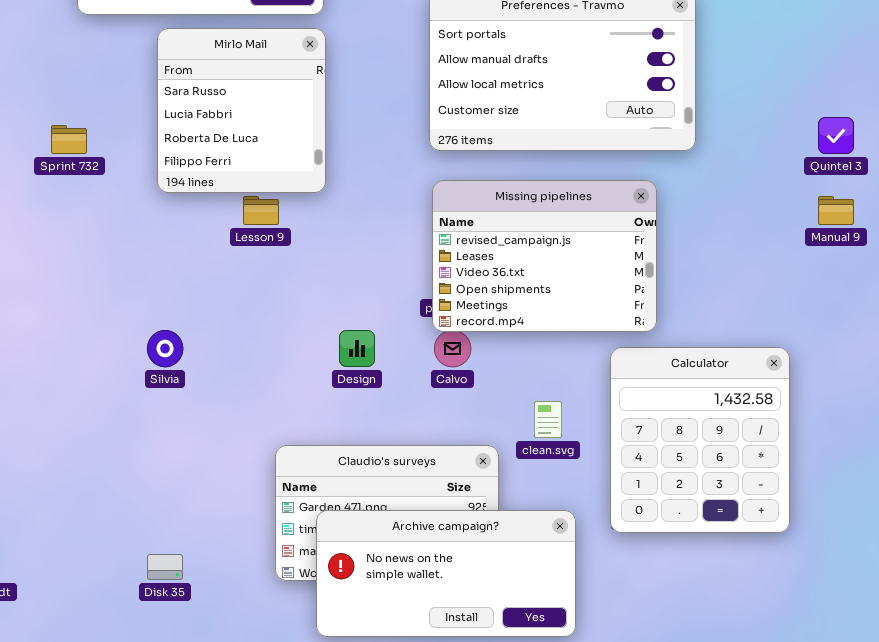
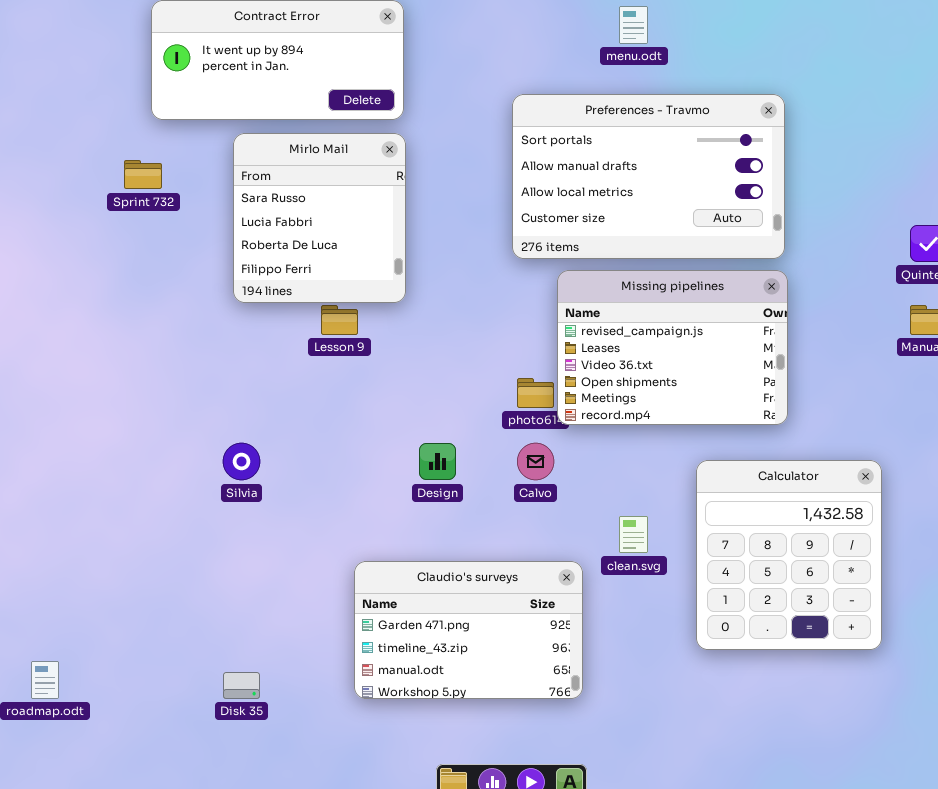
Sprint 732: [51,125,87,154] -> [124,160,162,189], moved
Missing pipelines: [432,180,657,332] -> [557,270,788,425], moved
Archive campaign?: [316,510,576,637] -> none, closed

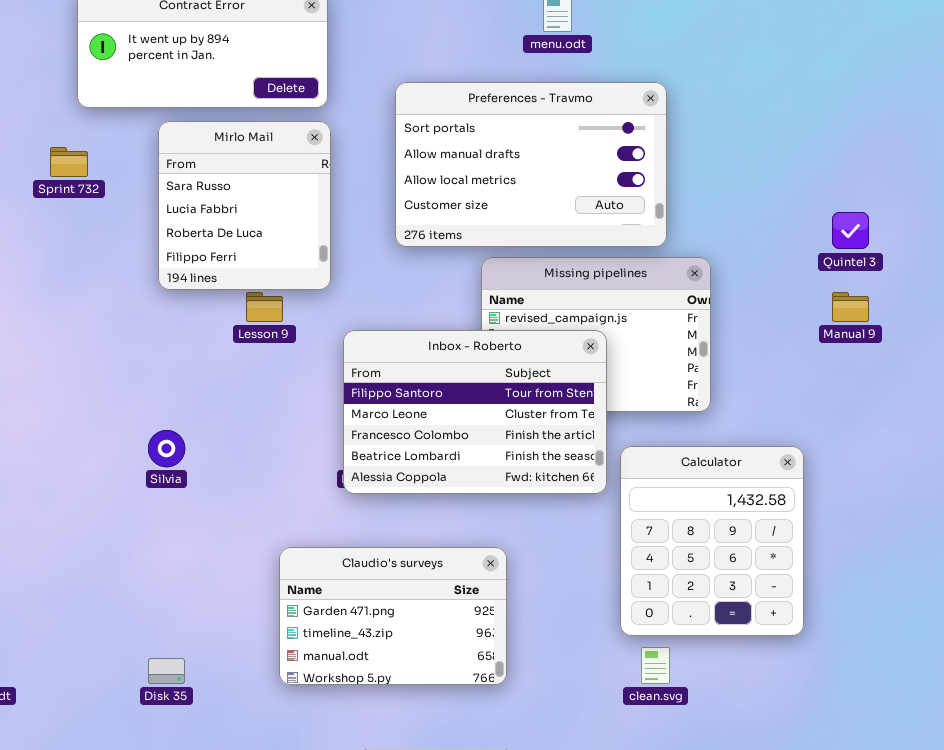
Preferences - Travmo: [512,94,785,259] -> [395,82,667,247], moved
Inbox - Roberto: none -> [343,330,607,494], opened
clean.svg: [619,516,648,553] -> [641,647,670,684], moved

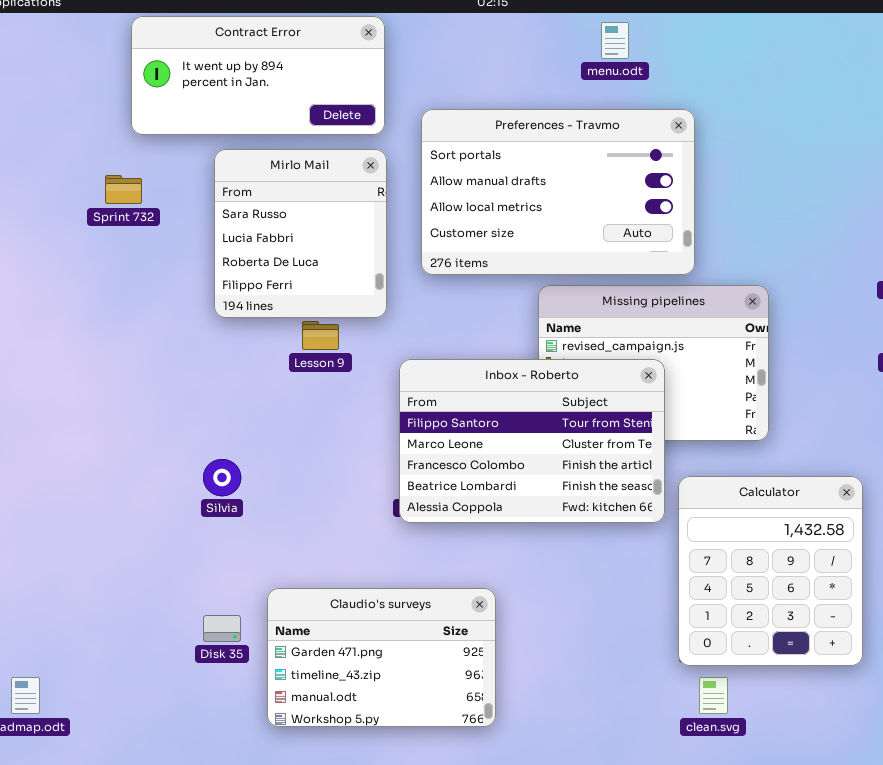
Preferences - Travmo: [395,82,667,247] -> [421,109,695,275], moved
Claudio's surveys: [279,547,507,685] -> [267,588,496,727], moved
Disk 35: [148,658,185,684] -> [203,615,241,642], moved

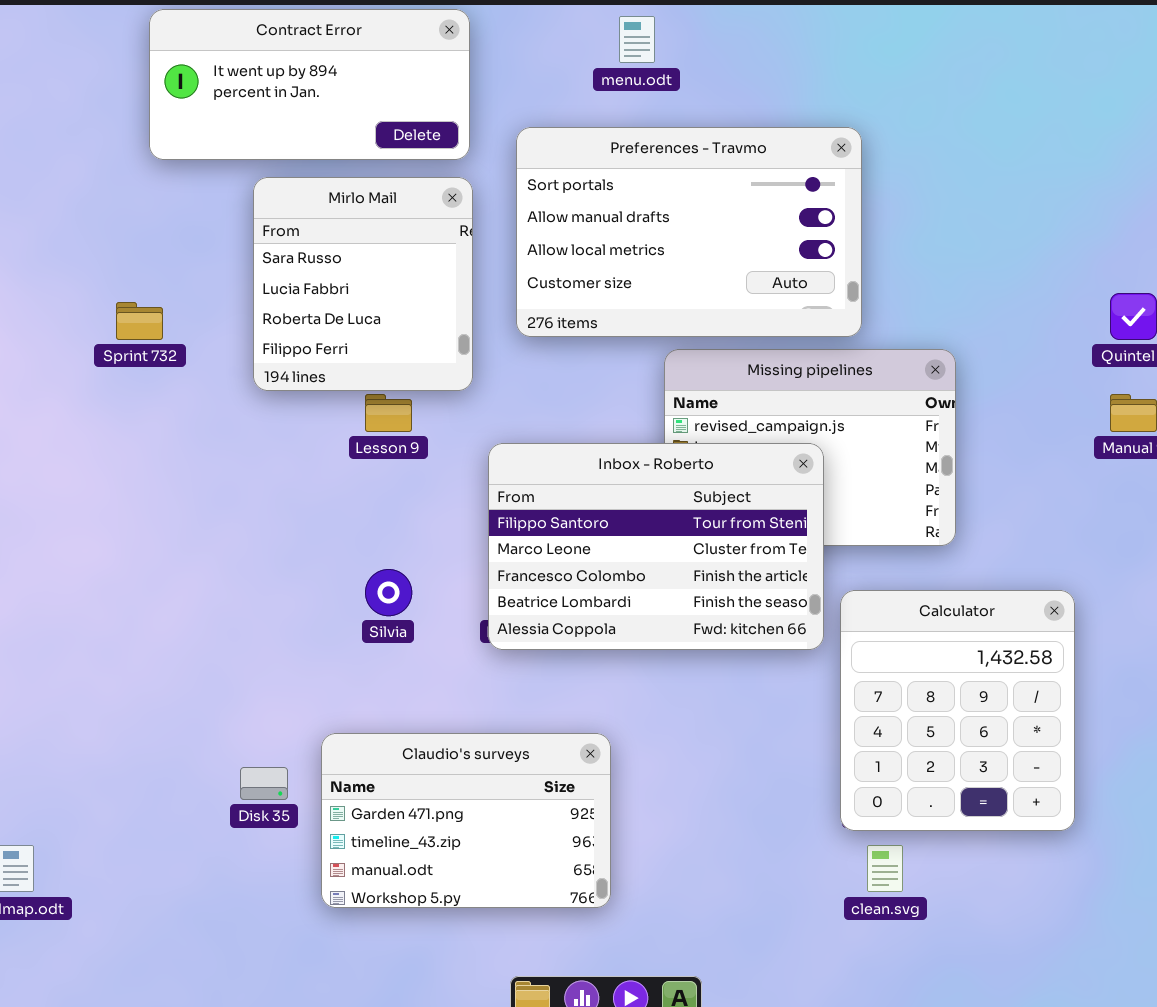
menu.odt: [601,22,629,59] -> [619,16,655,63], moved
Sprint 732: [105,175,142,204] -> [116,302,163,340], moved
Silvia: [203,459,241,496] -> [365,569,412,616], moved

